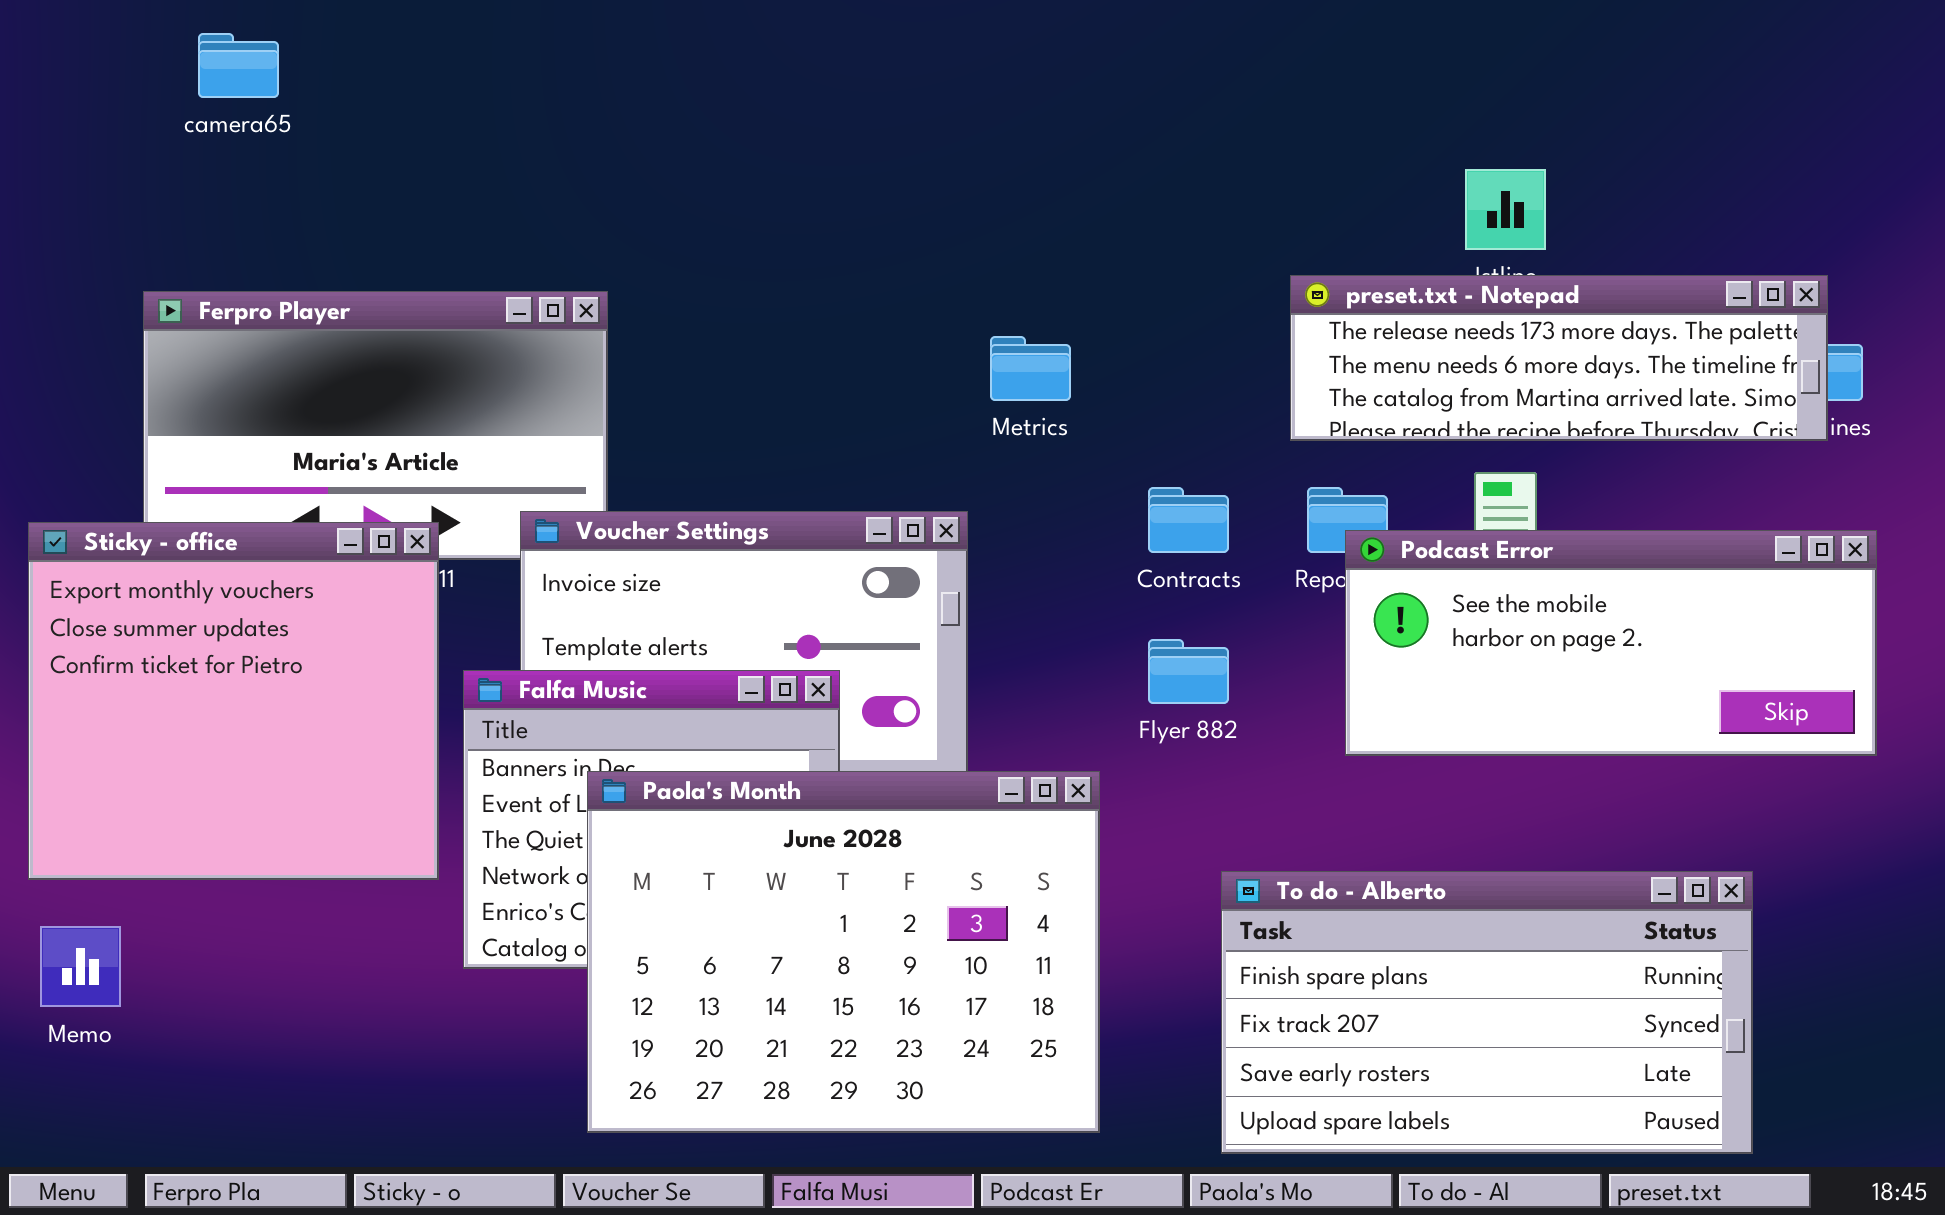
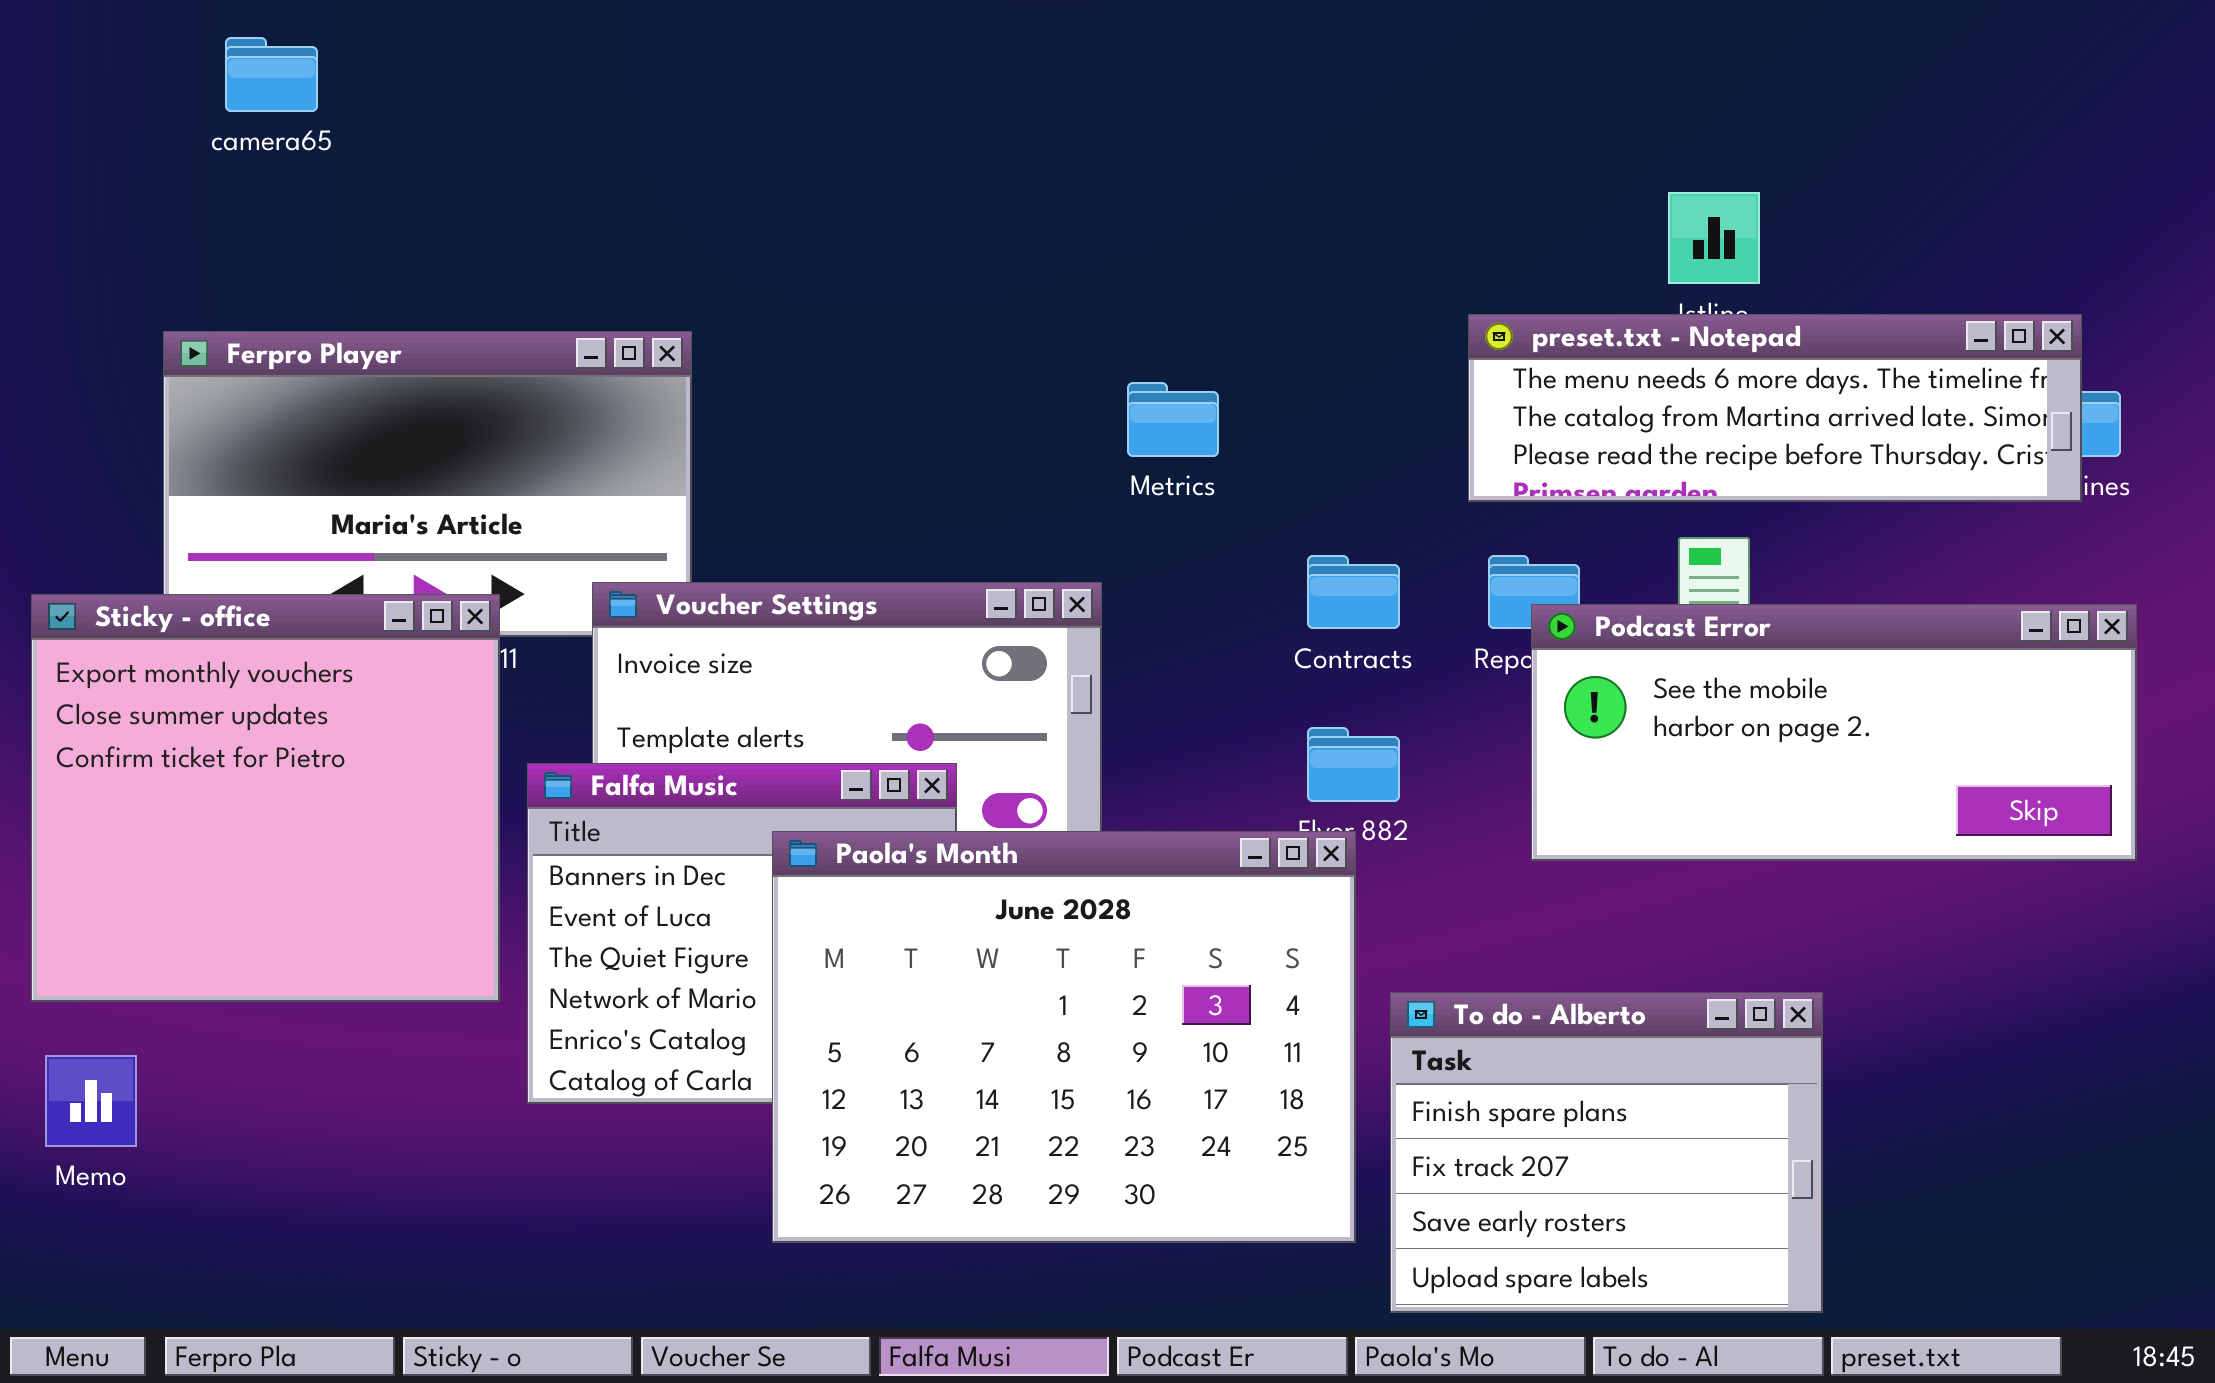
preset.txt - Notepad: [1290,275,1828,441] -> [1468,314,2082,502], scrolled down 1 row
Paola's Month: [587,771,1100,1133] -> [772,831,1356,1243], moved
To do - Alberto: [1221,871,1753,1154] -> [1390,992,1823,1313], resized

